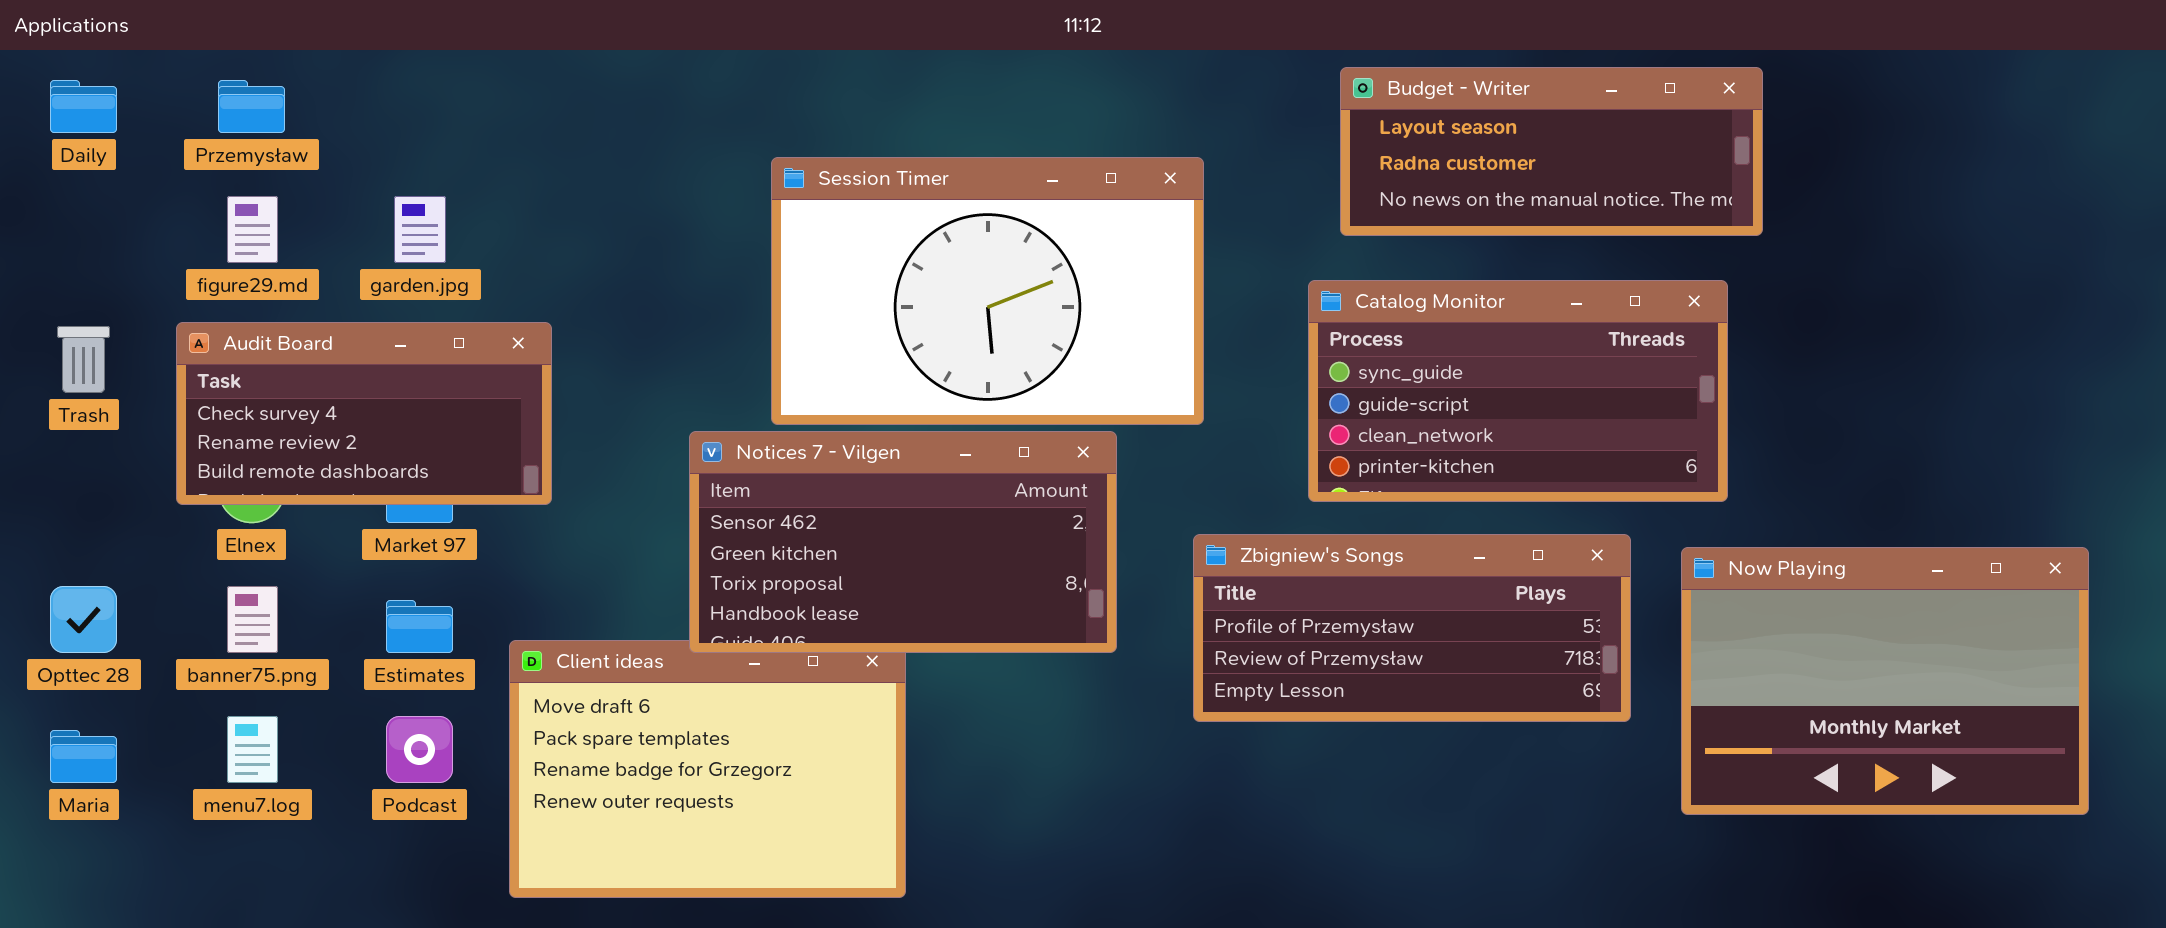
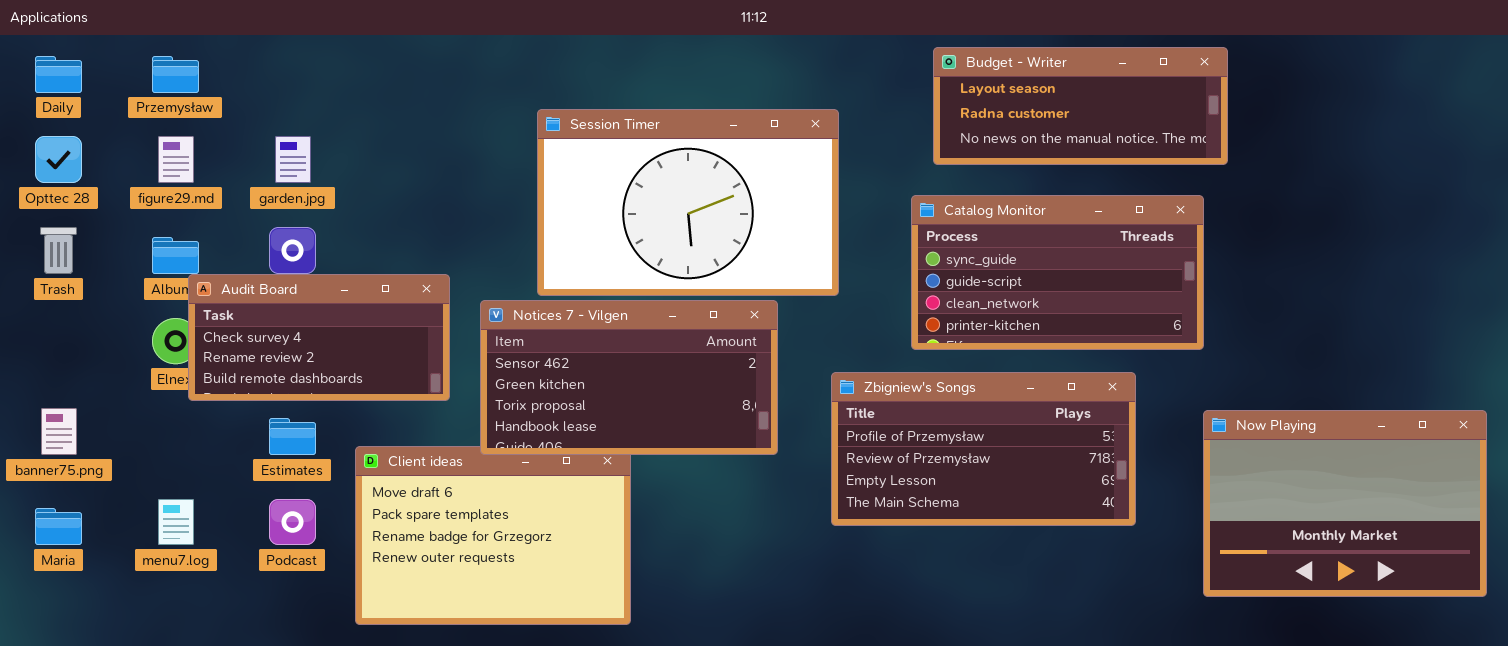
Audit Board: [176,322,552,505] -> [188,274,450,401], moved
Zbigniew's Songs: [1193,534,1631,722] -> [831,372,1136,526], resized
Now Playing: [1681,547,2089,815] -> [1203,410,1487,597], moved
Opttec 28: [50,586,117,653] -> [35,136,82,183], moved
banner75.png: [227,586,278,653] -> [41,408,77,455], moved

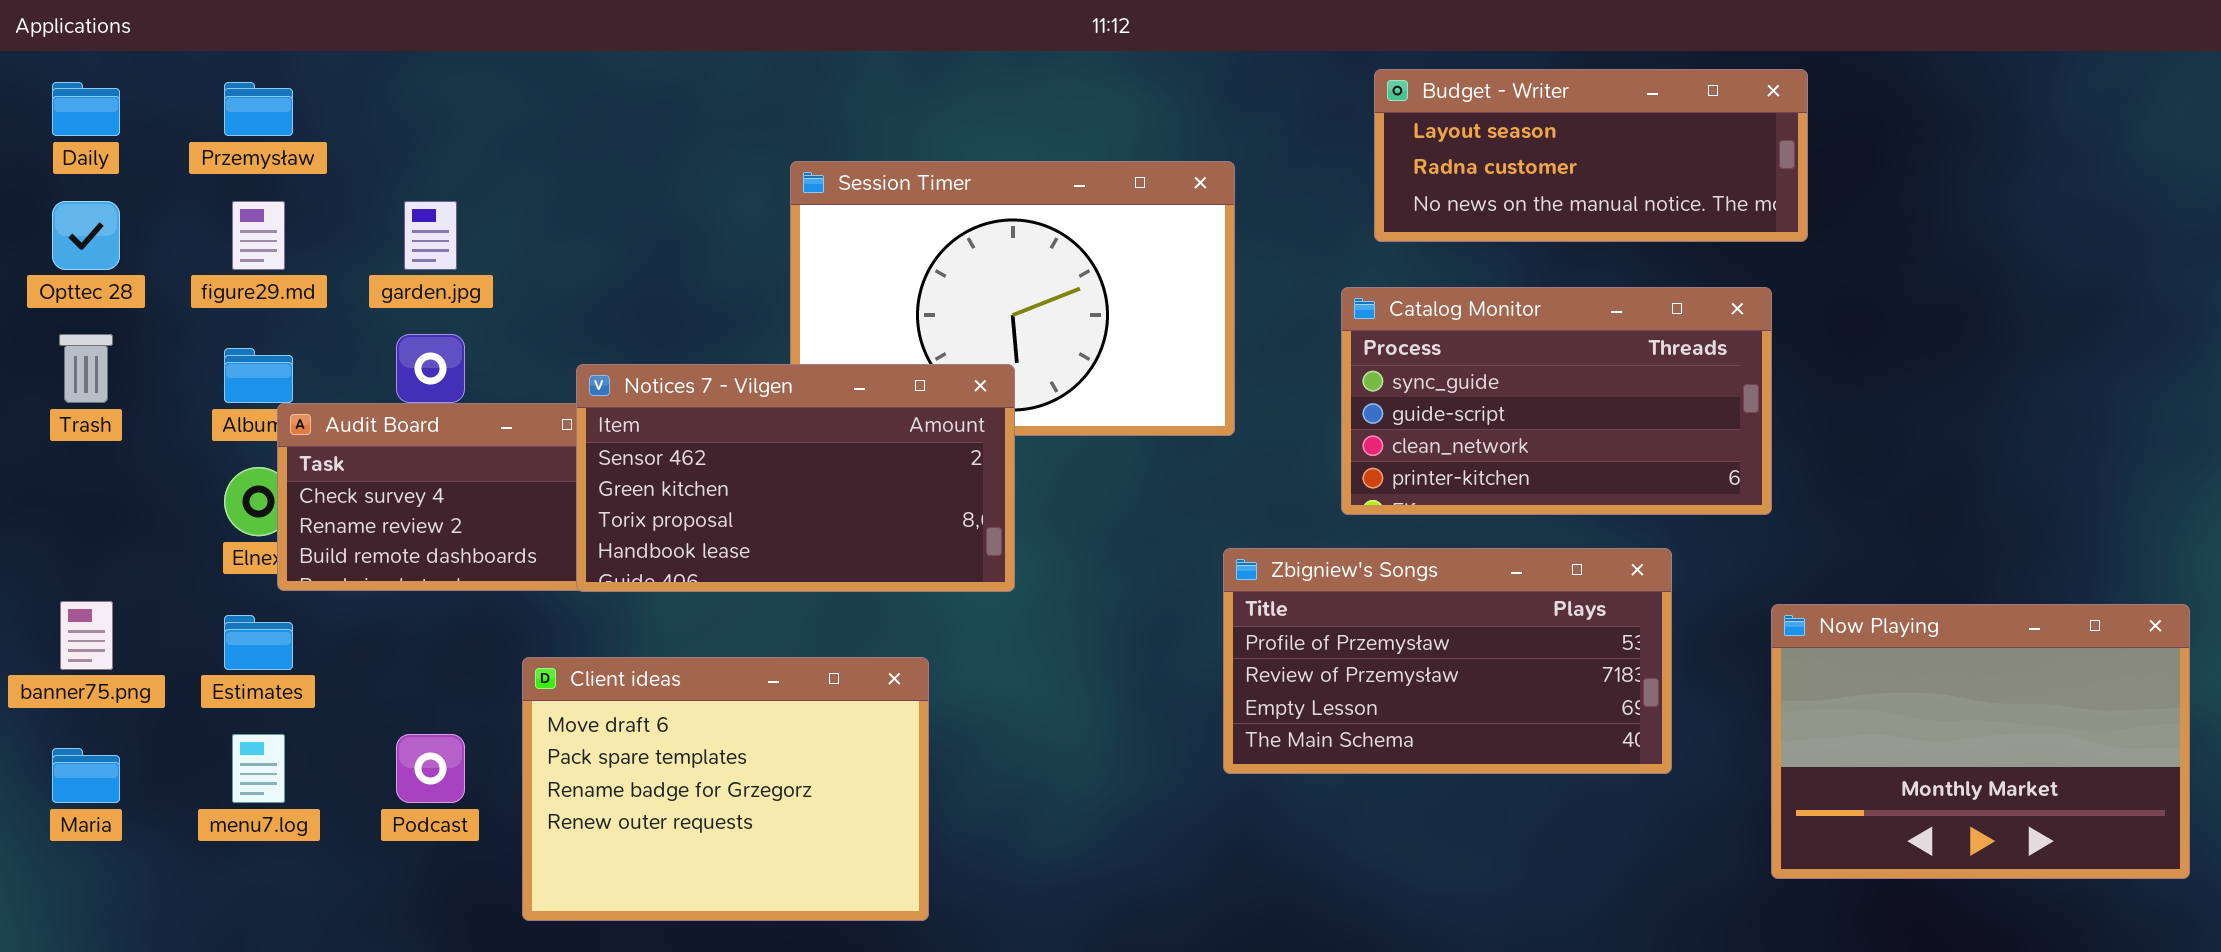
Notices 7 - Vilgen: [480,300,778,455] -> [576,364,1015,592], moved
Estimates: [269,418,316,455] -> [224,615,293,670], moved

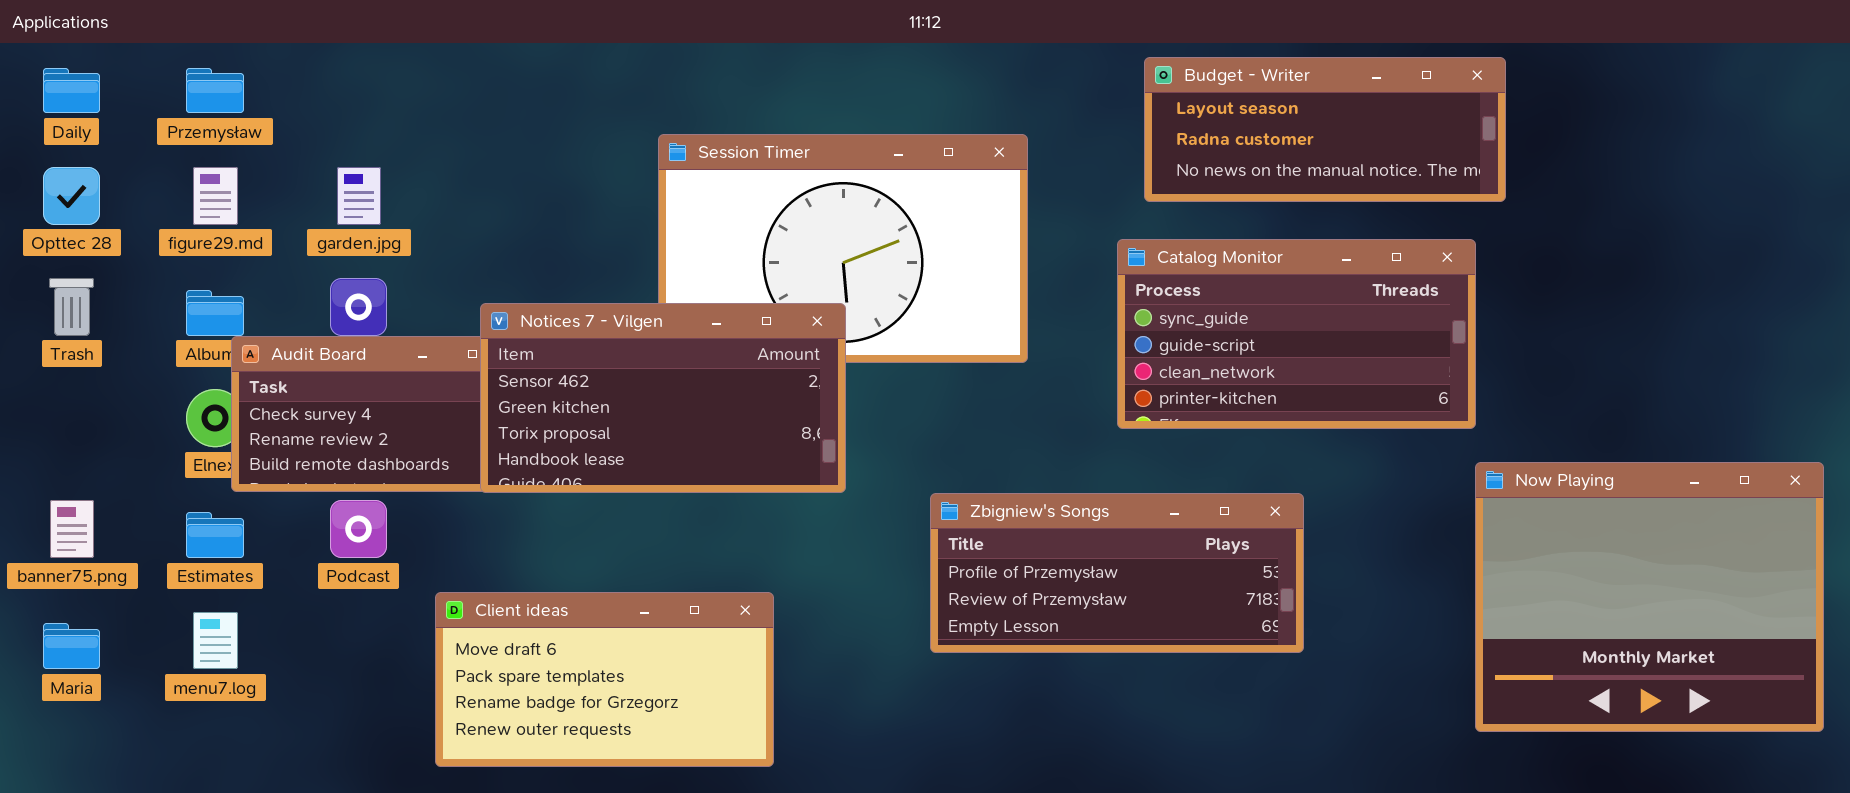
Zbigniew's Songs: [1223,548,1672,774] -> [930,493,1304,653], moved, resized
Now Playing: [1771,604,2190,879] -> [1475,462,1824,732], resized
Client ideas: [522,657,929,921] -> [435,592,774,767], resized
Podcast: [396,734,465,803] -> [330,500,387,558], moved

